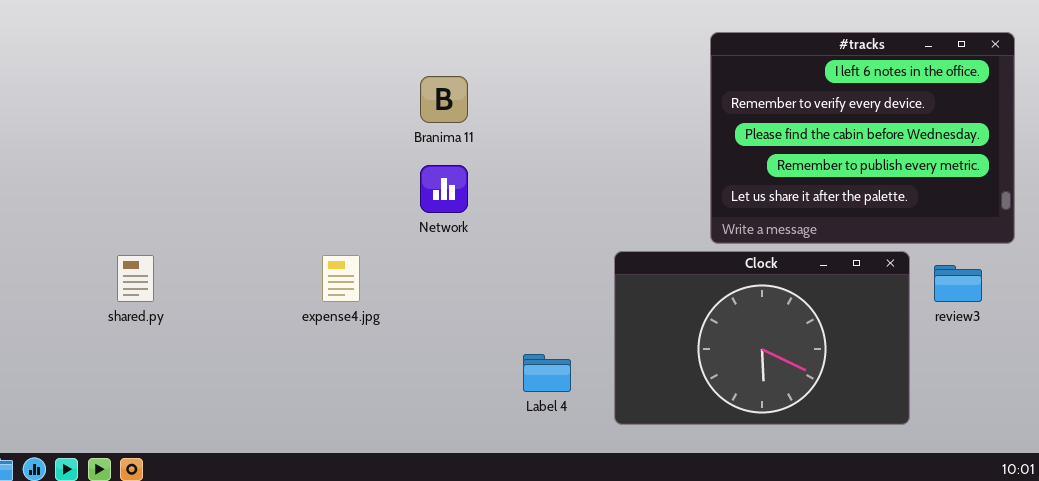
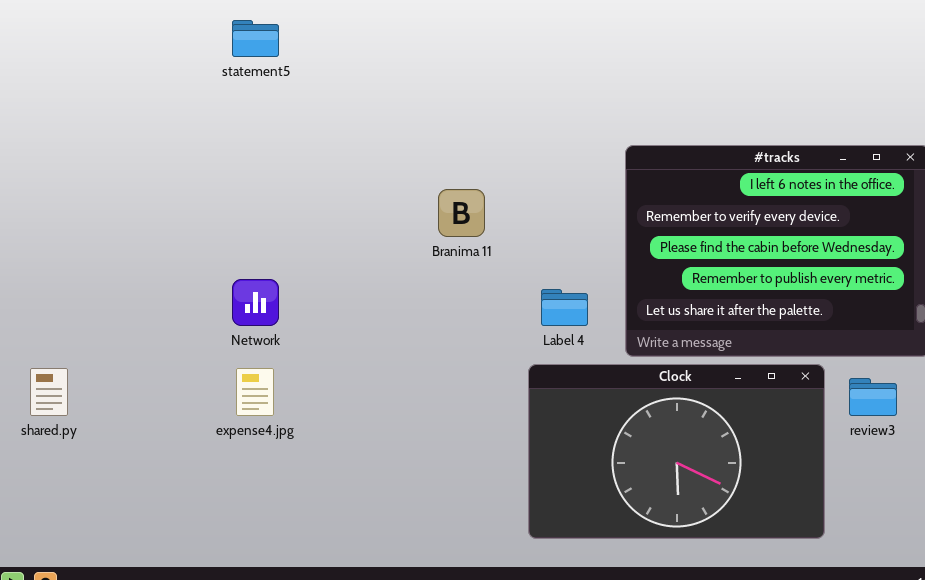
Branima 11: [420,76,468,123] -> [438,189,485,237], moved
Network: [420,165,468,213] -> [232,279,279,326], moved
Label 4: [523,354,571,392] -> [541,289,588,326], moved

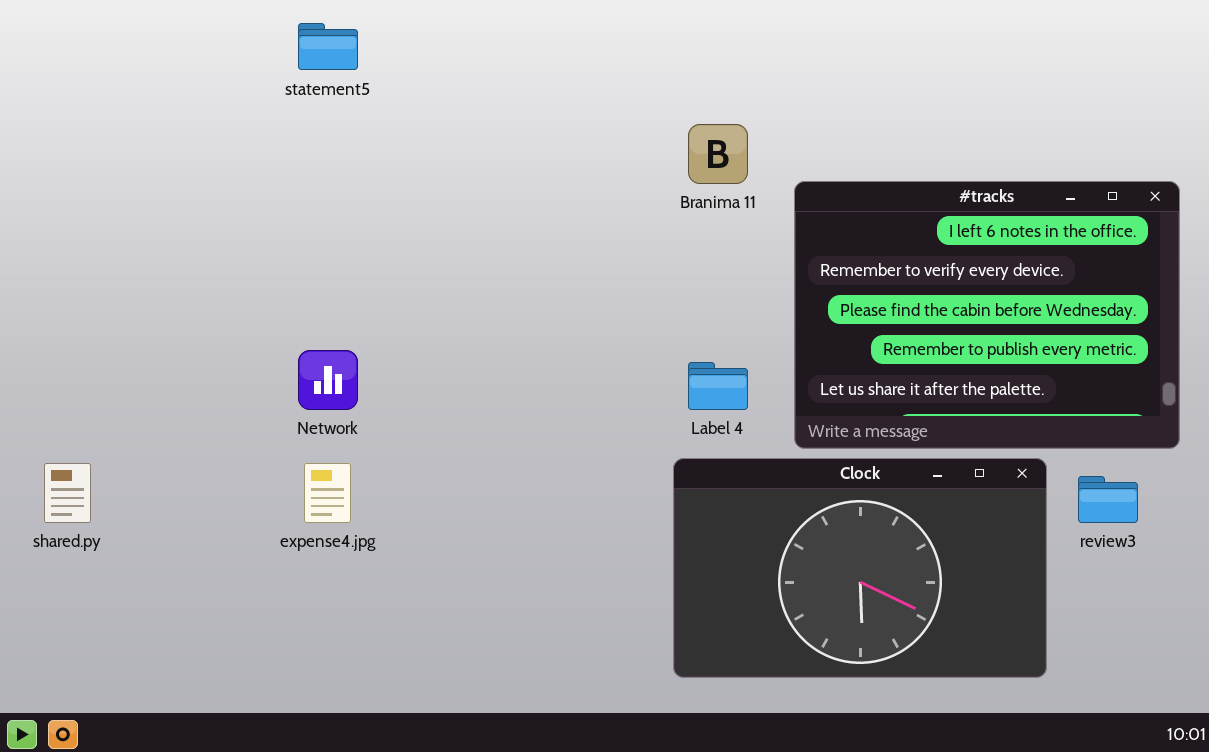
Branima 11: [438,189,485,237] -> [688,124,748,184], moved

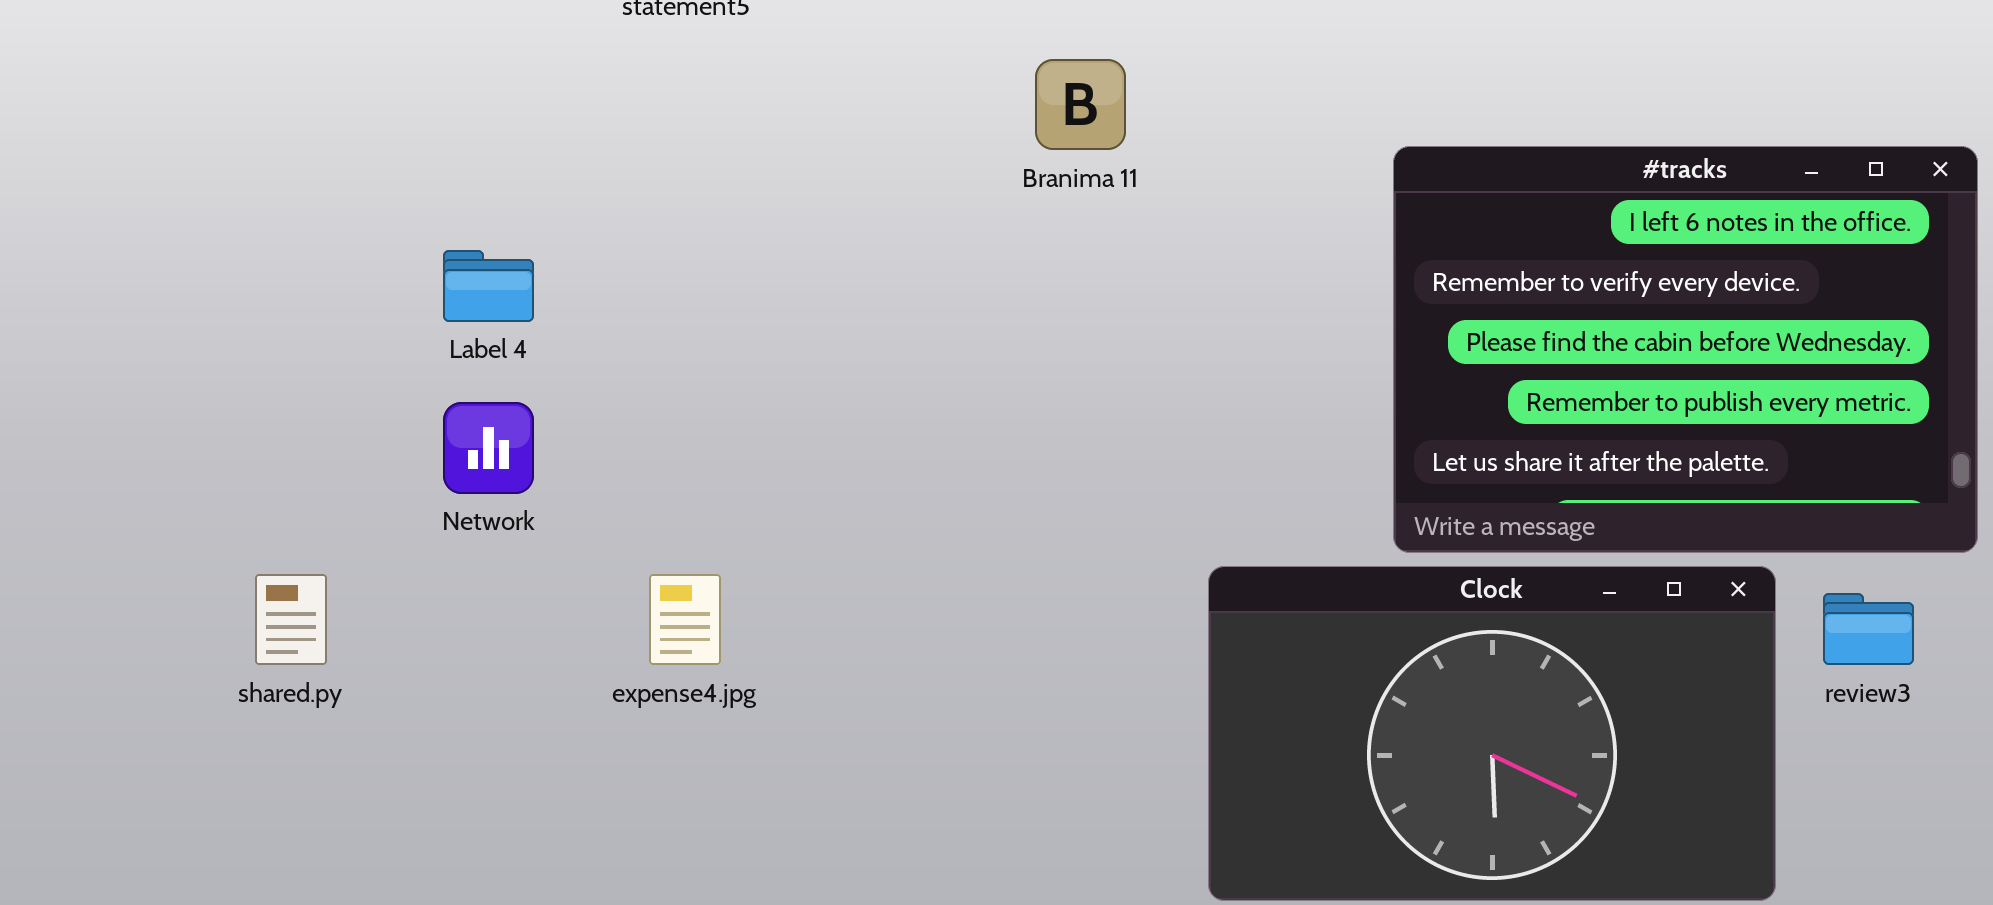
Branima 11: [688,124,748,184] -> [1035,59,1126,150], moved
Network: [298,350,358,410] -> [443,402,534,494], moved
Label 4: [688,362,748,410] -> [443,250,534,322], moved

